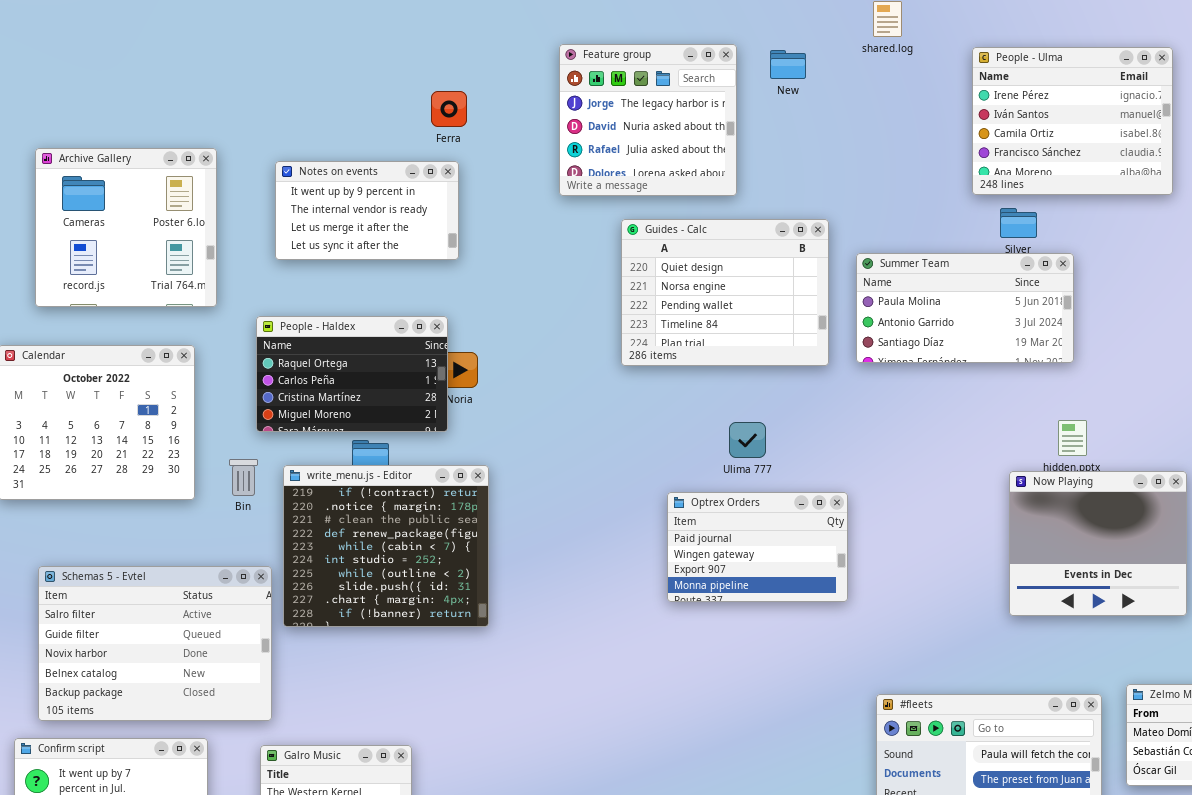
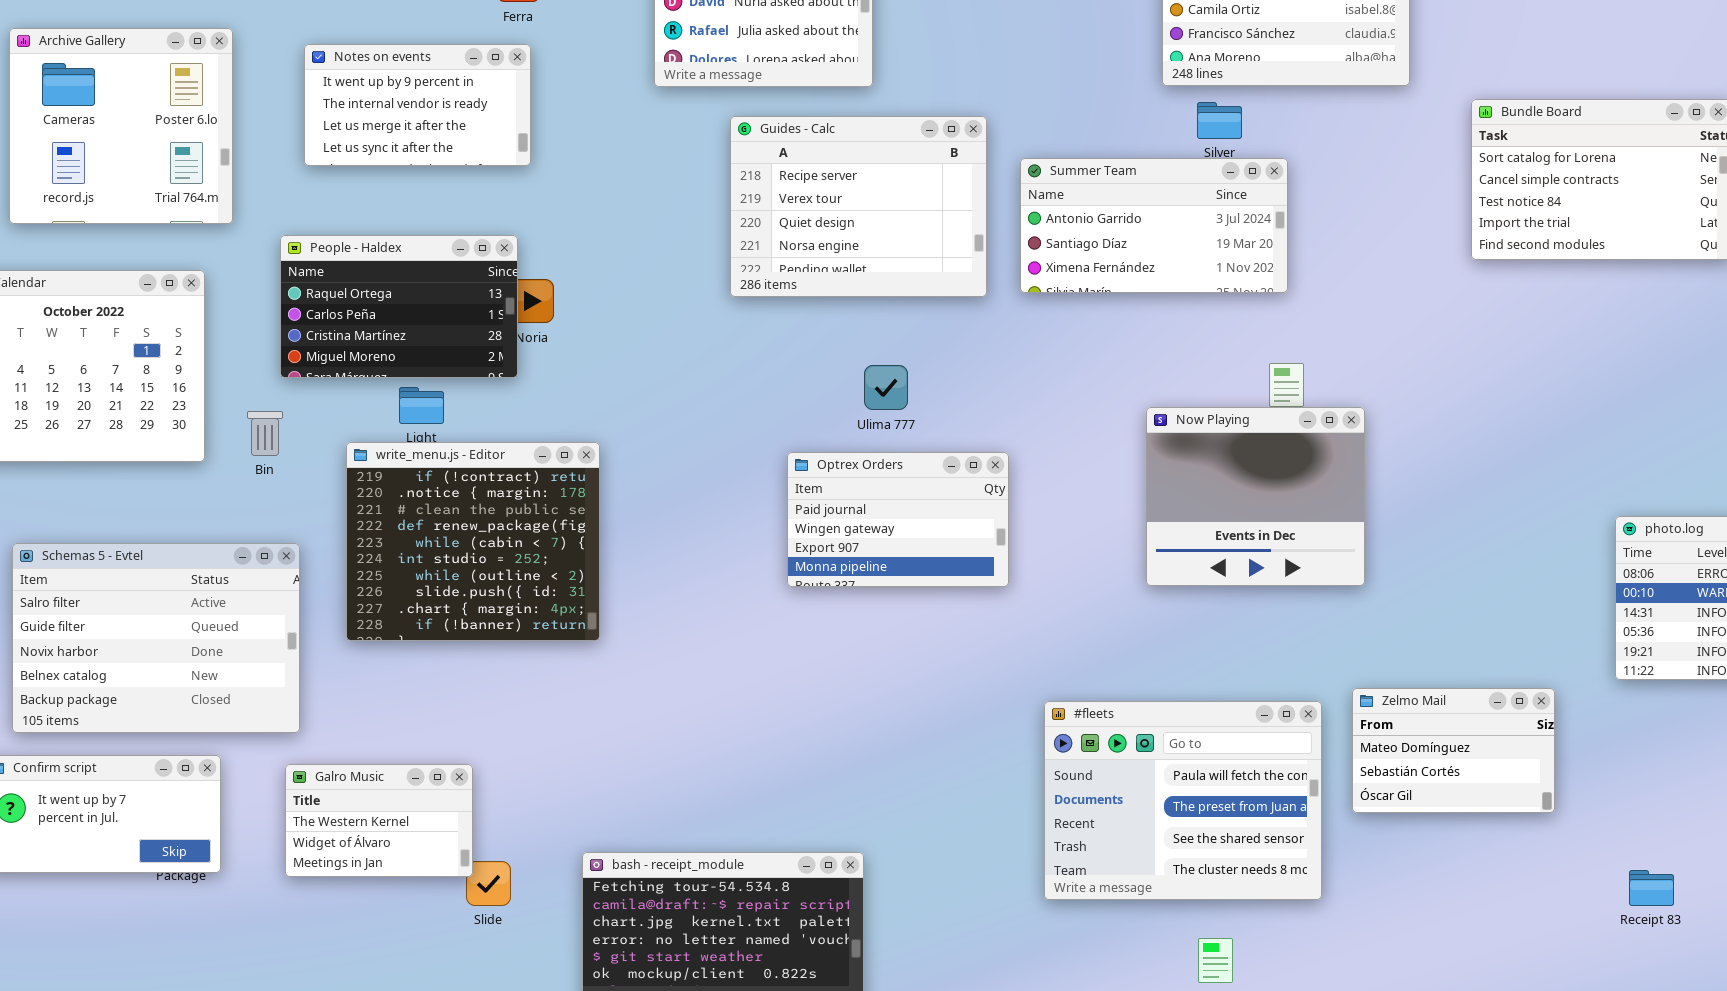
Guides - Calc: [621,219,829,366] -> [730,116,987,297], scrolled up 2 rows
Summer Team: [856,253,1074,363] -> [1020,158,1288,293], scrolled down 1 row
write_menu.js - Editor: [283,465,489,627] -> [346,442,600,641], moved
Now Playing: [1009,471,1187,616] -> [1146,407,1365,586], moved

